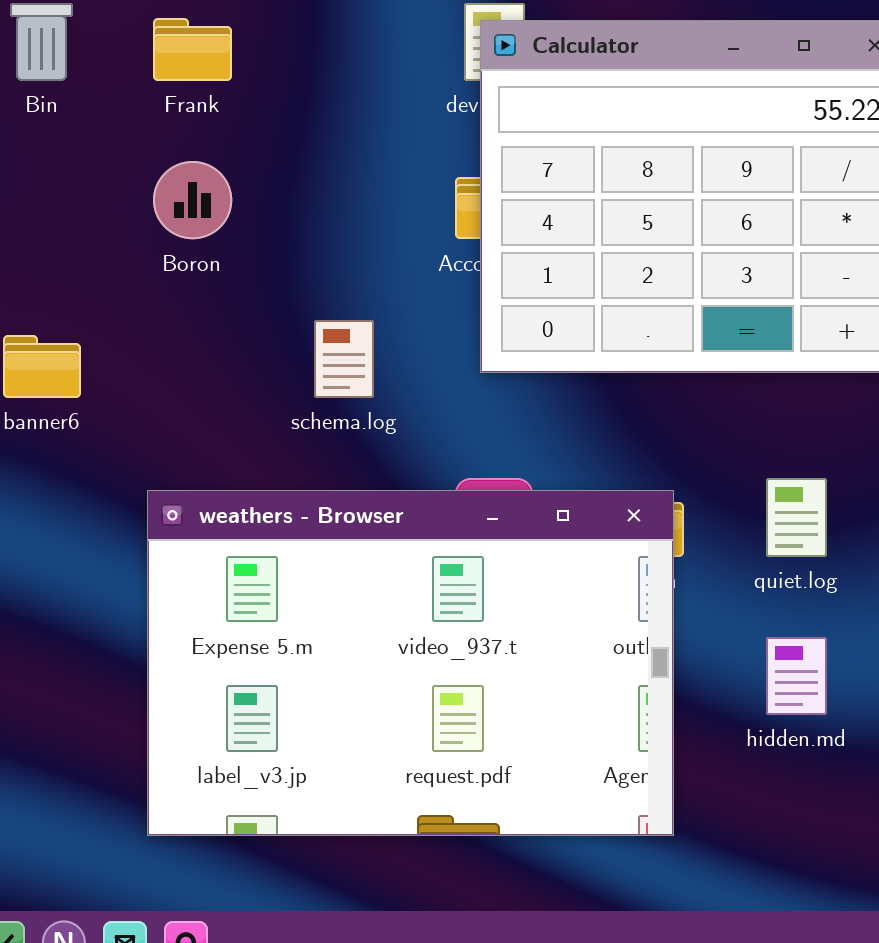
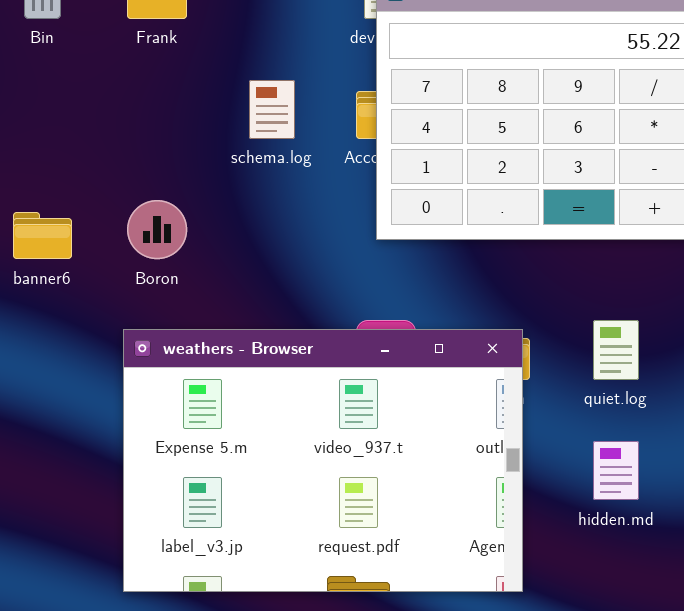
Boron: [153,161,232,239] -> [127,200,187,259], moved
schema.log: [314,320,374,398] -> [249,80,295,139], moved

